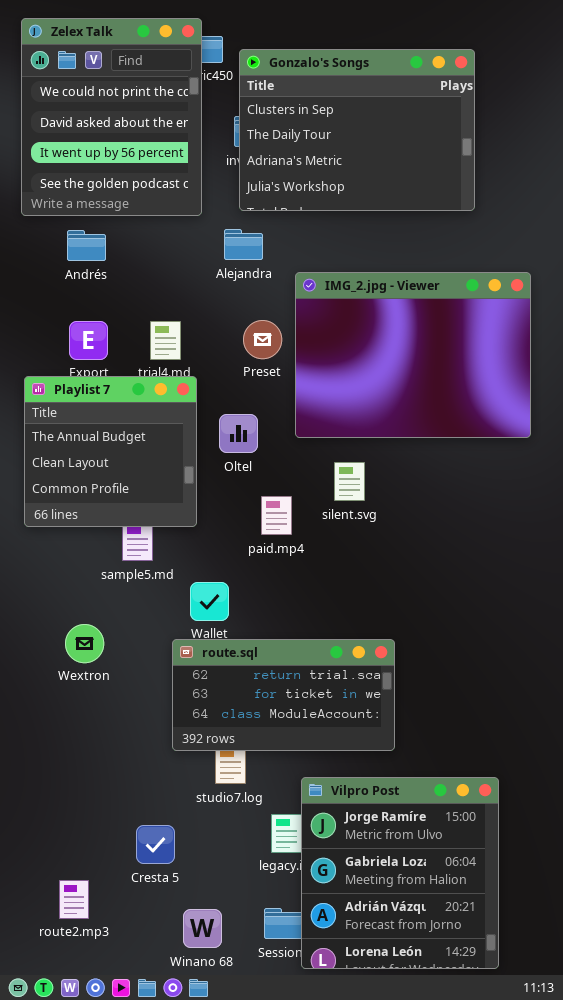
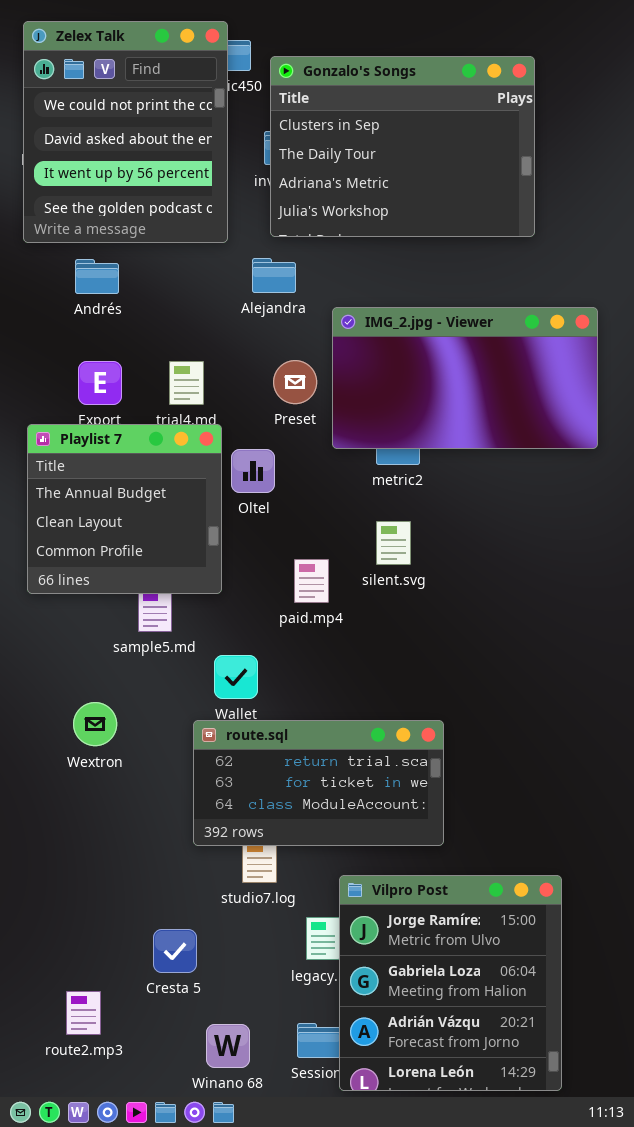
IMG_2.jpg - Viewer: [295,272,531,438] -> [332,307,598,449], resized
Oltel: [219,414,258,453] -> [231,449,275,493], moved

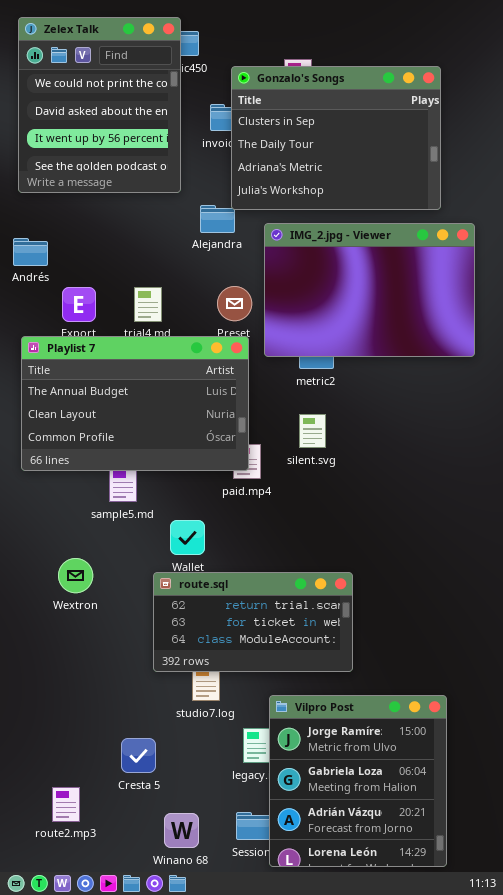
Gonzalo's Songs: [270,56,535,237] -> [231,66,441,210], moved
Andrés: [75,259,119,294] -> [13,238,48,266], moved
IMG_2.jpg - Viewer: [332,307,598,449] -> [264,223,475,357], resized
Playlist 7: [27,424,222,594] -> [21,336,249,471], resized

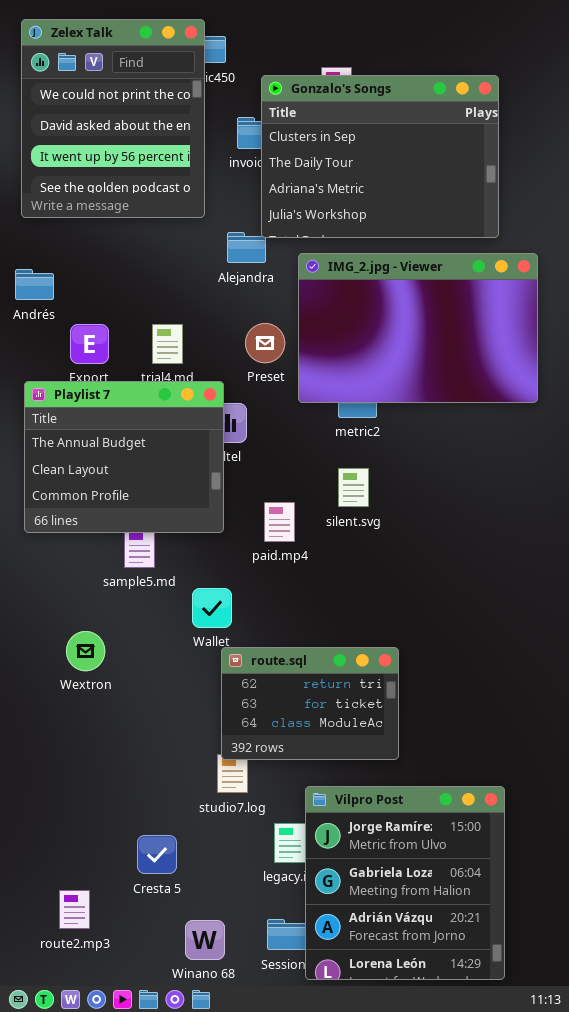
Playlist 7: [21,336,249,471] -> [24,381,224,533], resized
route.sql: [153,572,353,672] -> [221,647,399,760], resized

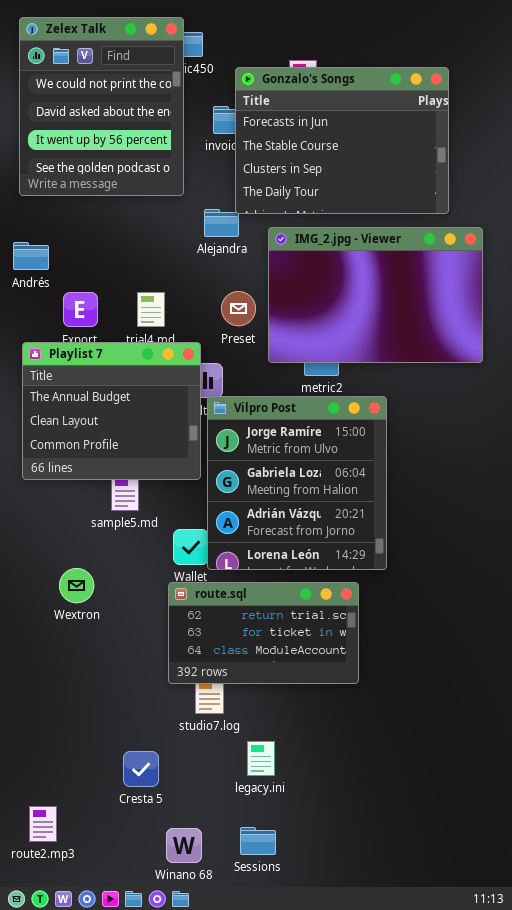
Gonzalo's Songs: [261,75,499,238] -> [235,67,449,214], scrolled up 2 rows
route.sql: [221,647,399,760] -> [168,582,359,684], resized
Vilpro Post: [305,786,505,980] -> [207,396,387,570], moved
route2.mp3: [59,890,90,929] -> [29,806,57,842], moved

